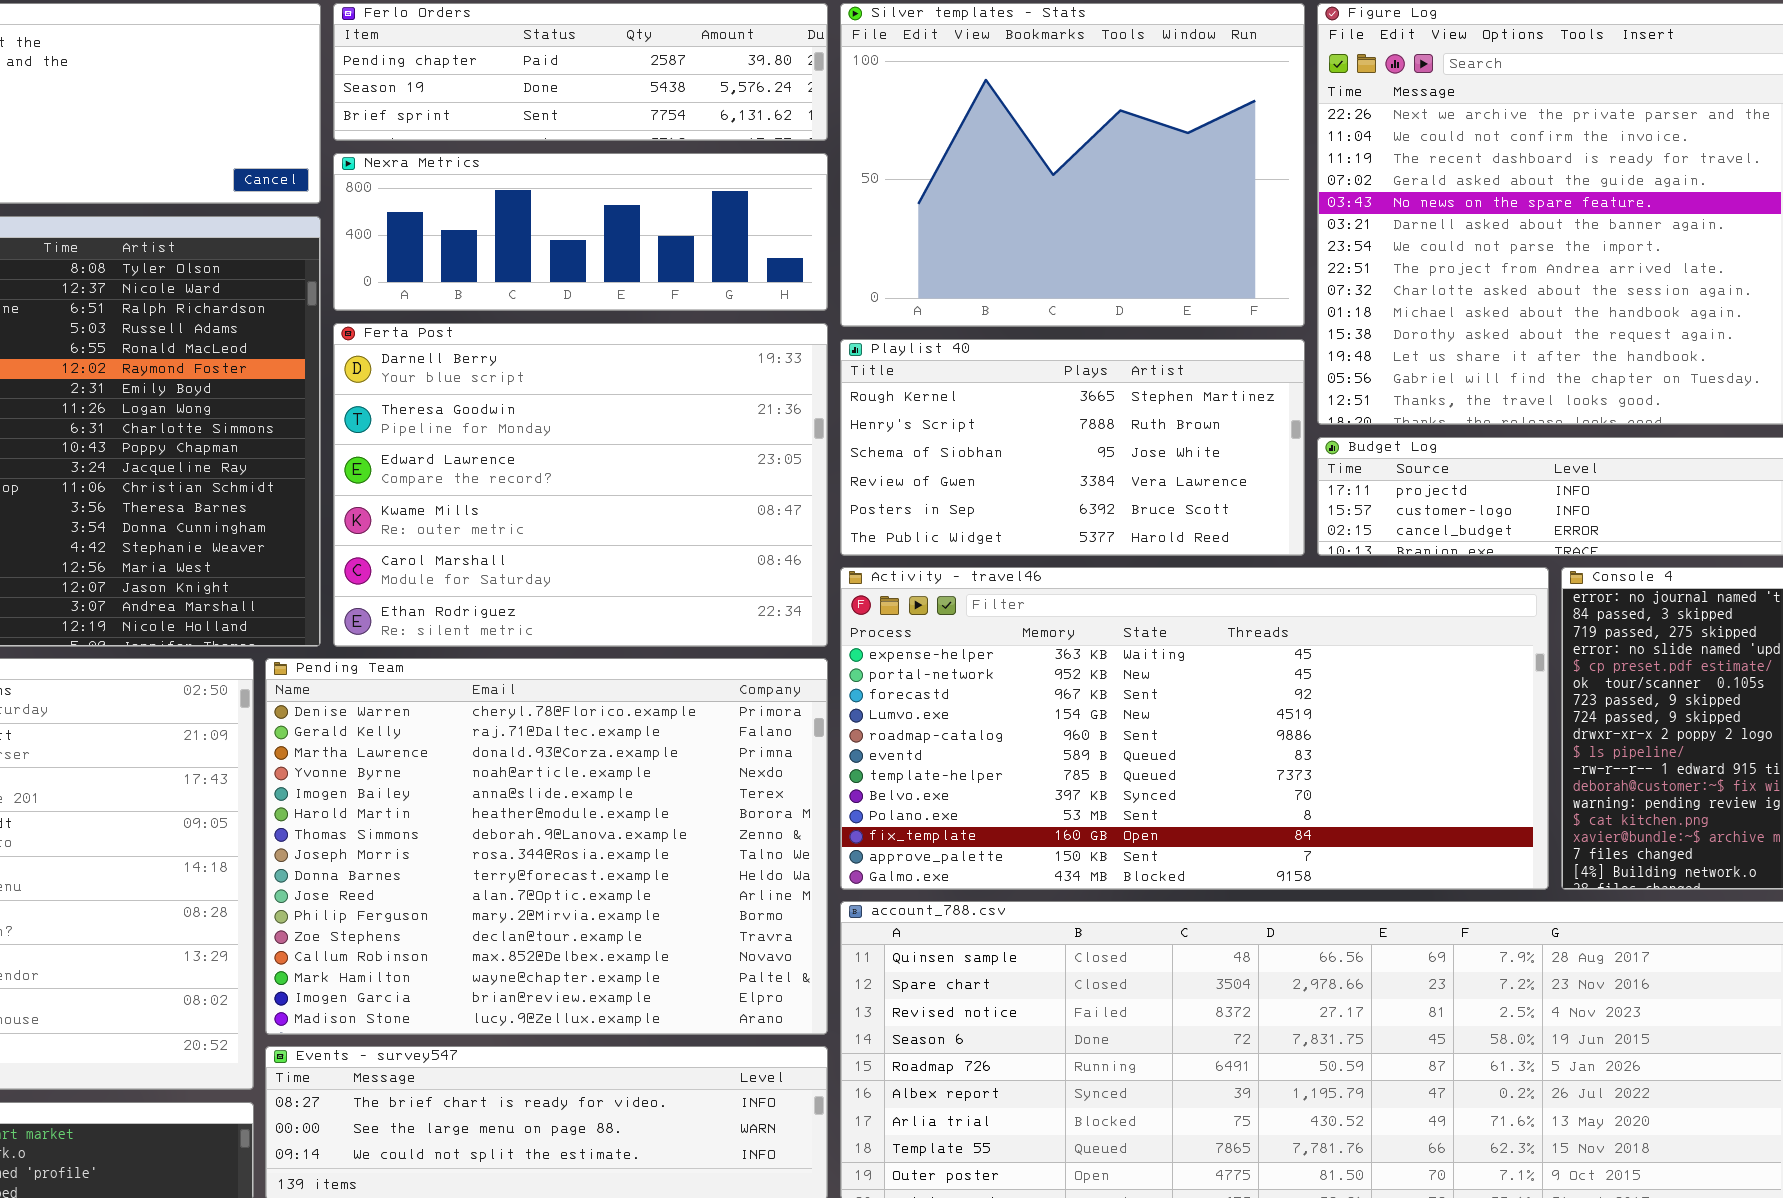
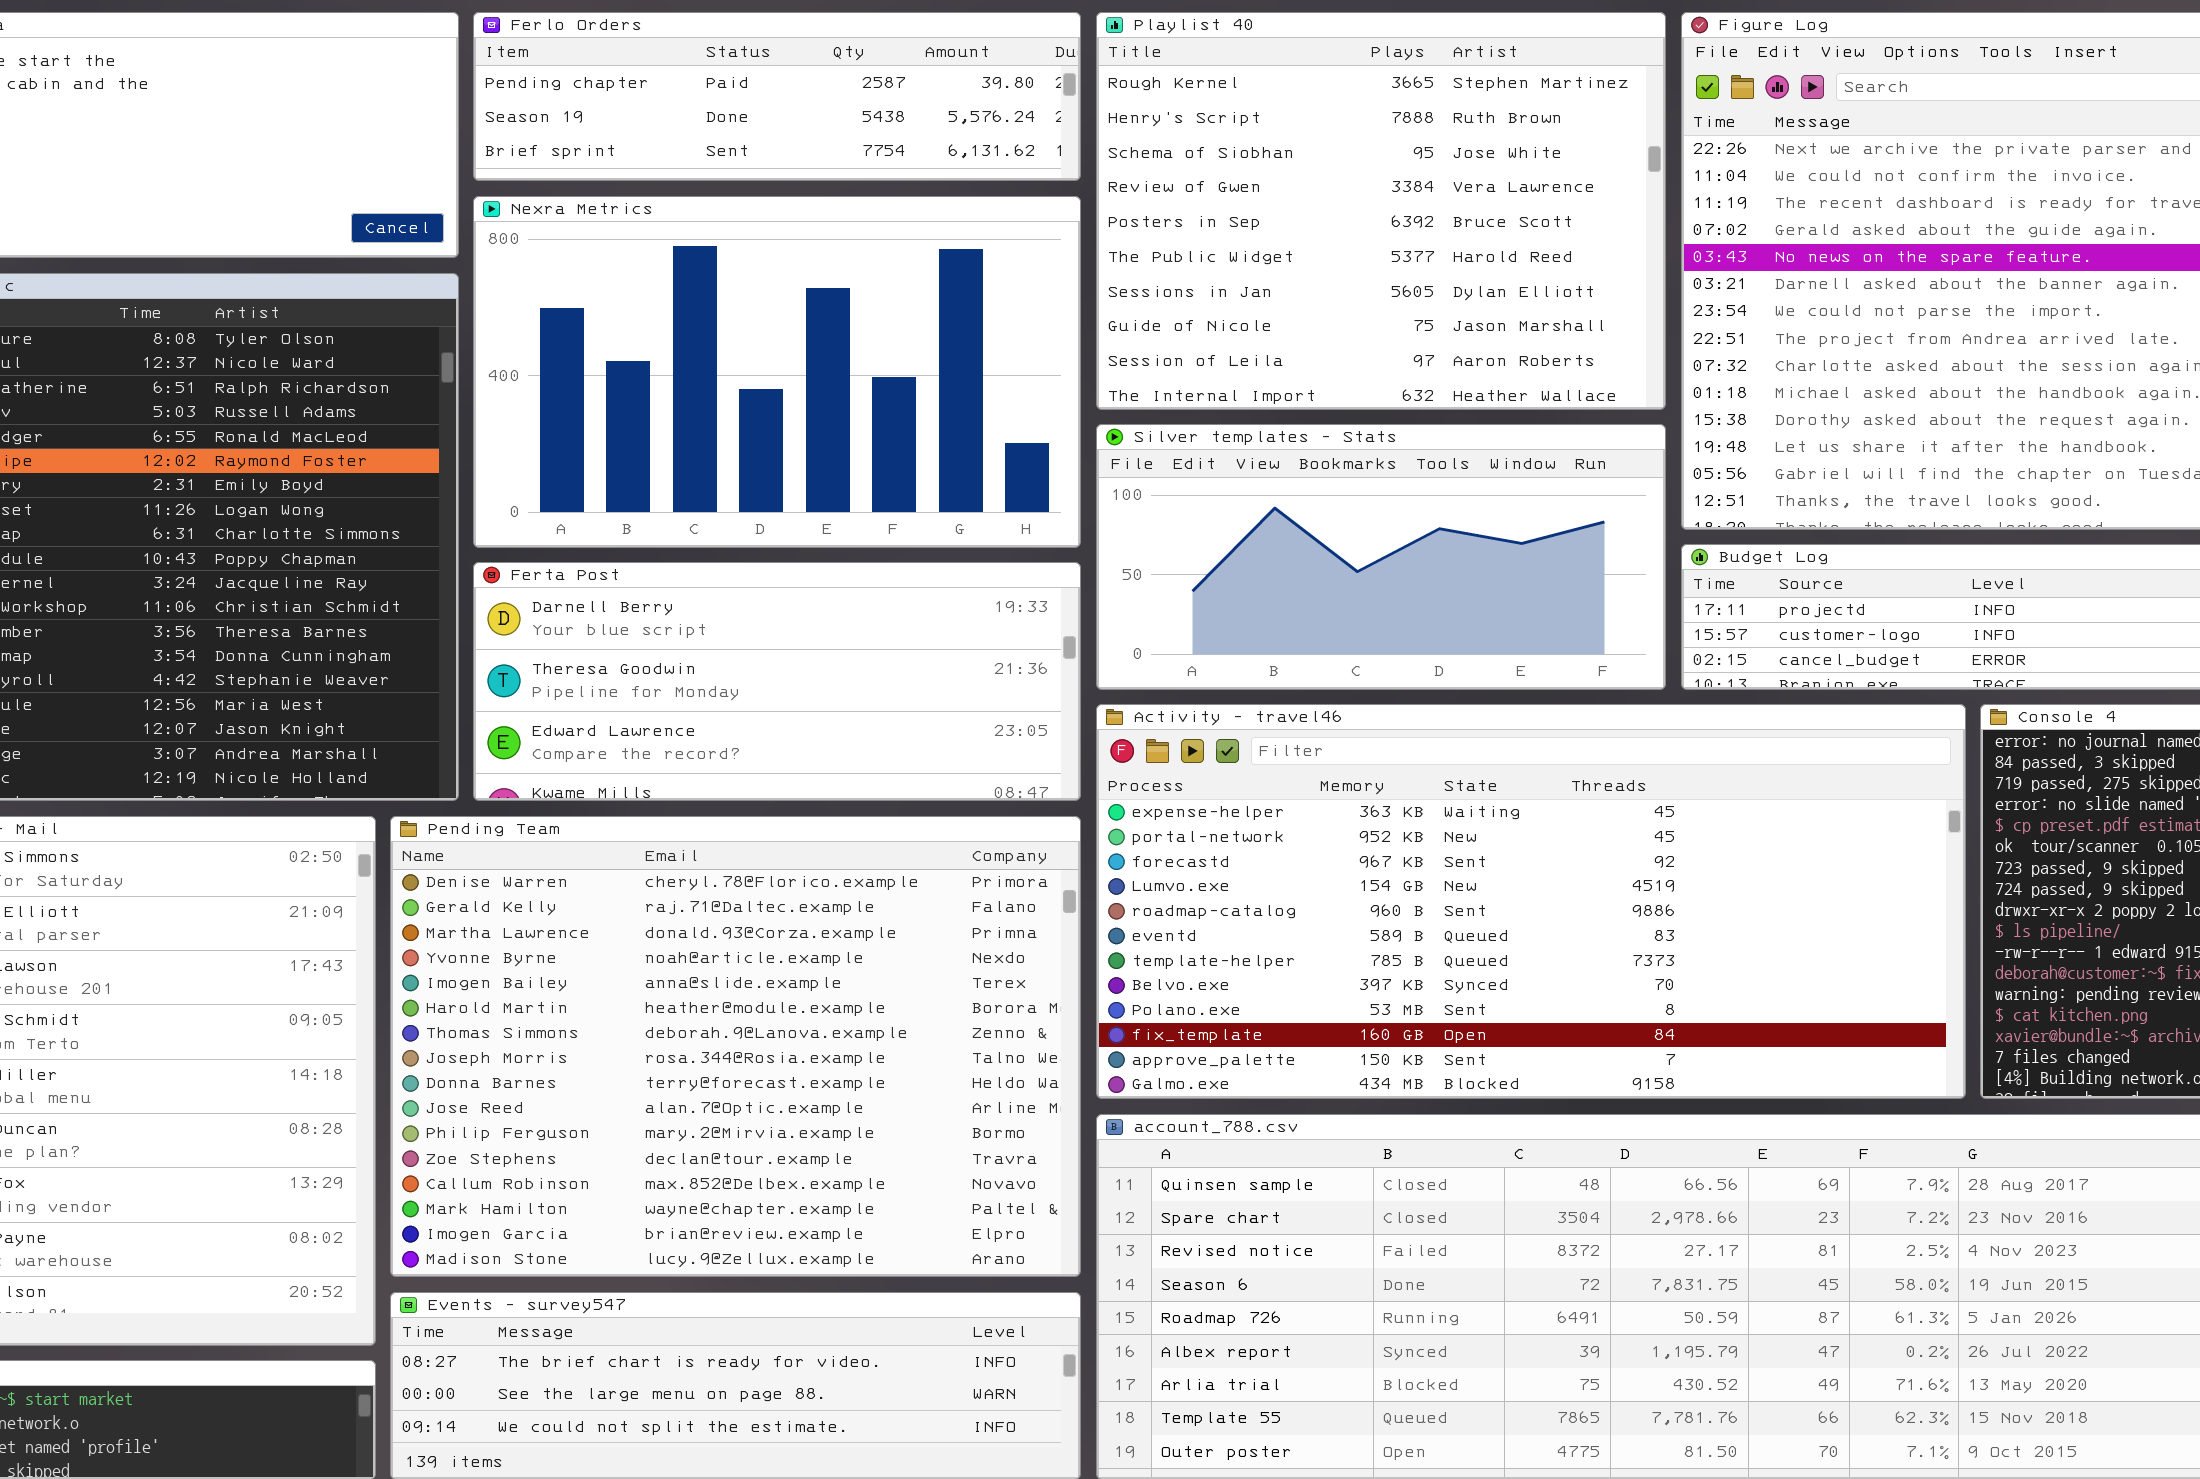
Silver templates - Stats: [840,3,1305,327] -> [1096,424,1666,690], moved, resized
Nexra Metrics: [333,153,828,311] -> [473,196,1081,548], resized
Ferta Post: [333,323,828,647] -> [473,562,1081,801], resized
Playlist 40: [840,339,1305,556] -> [1096,12,1666,410], moved, resized

